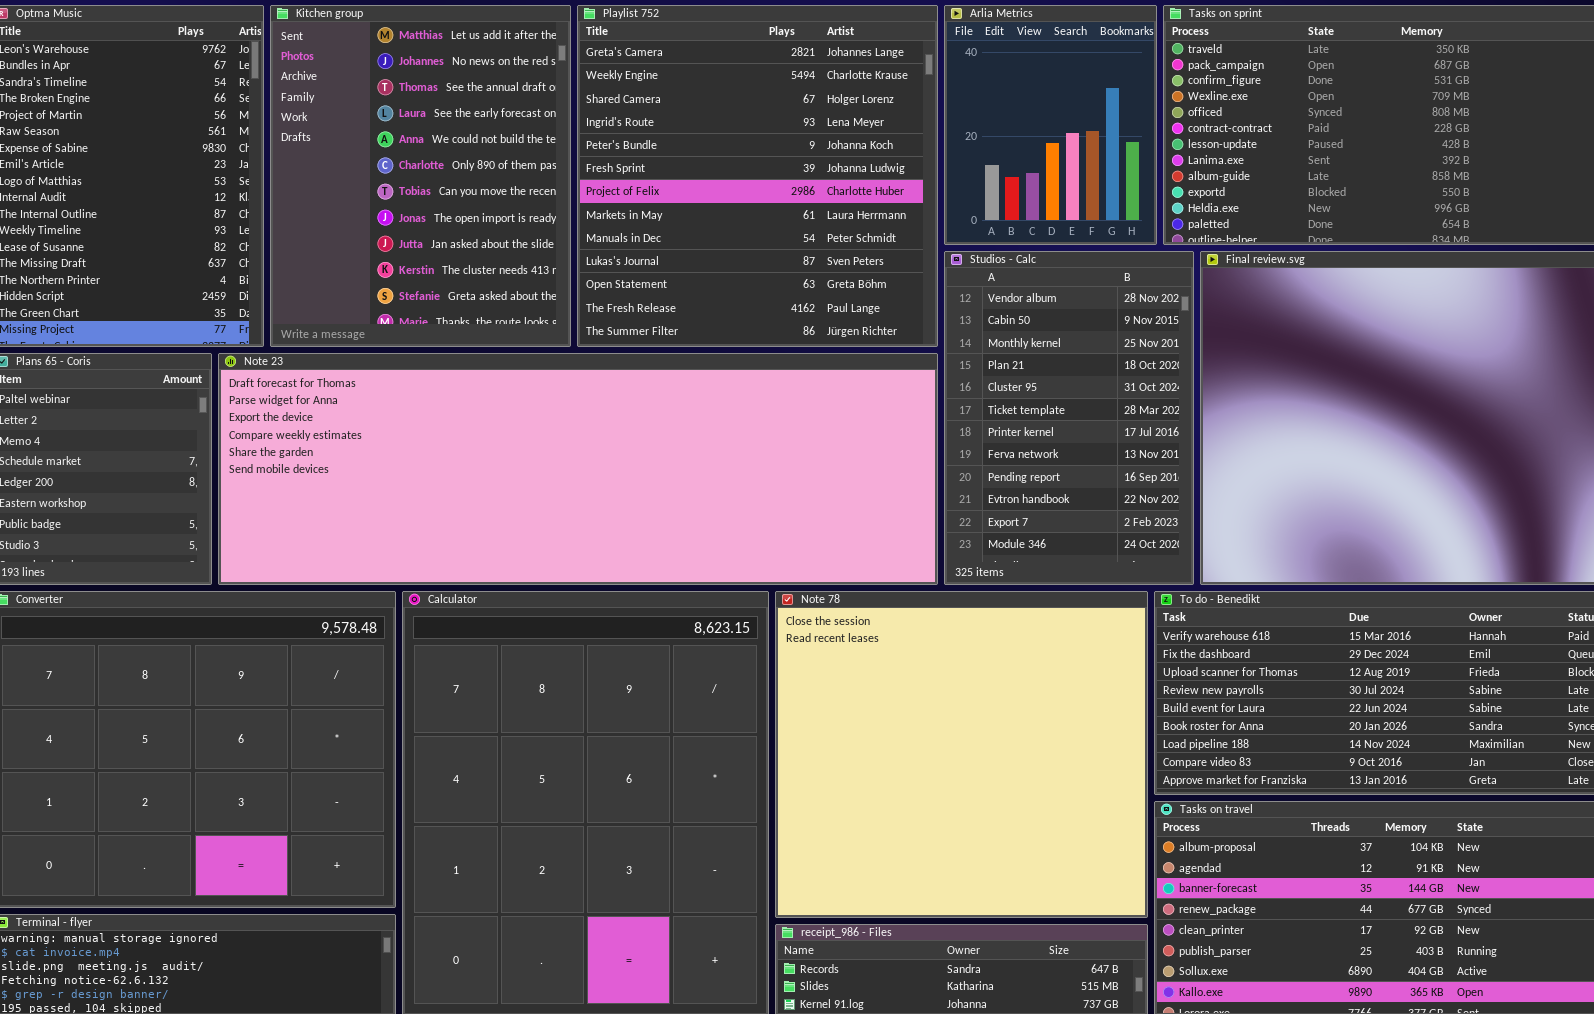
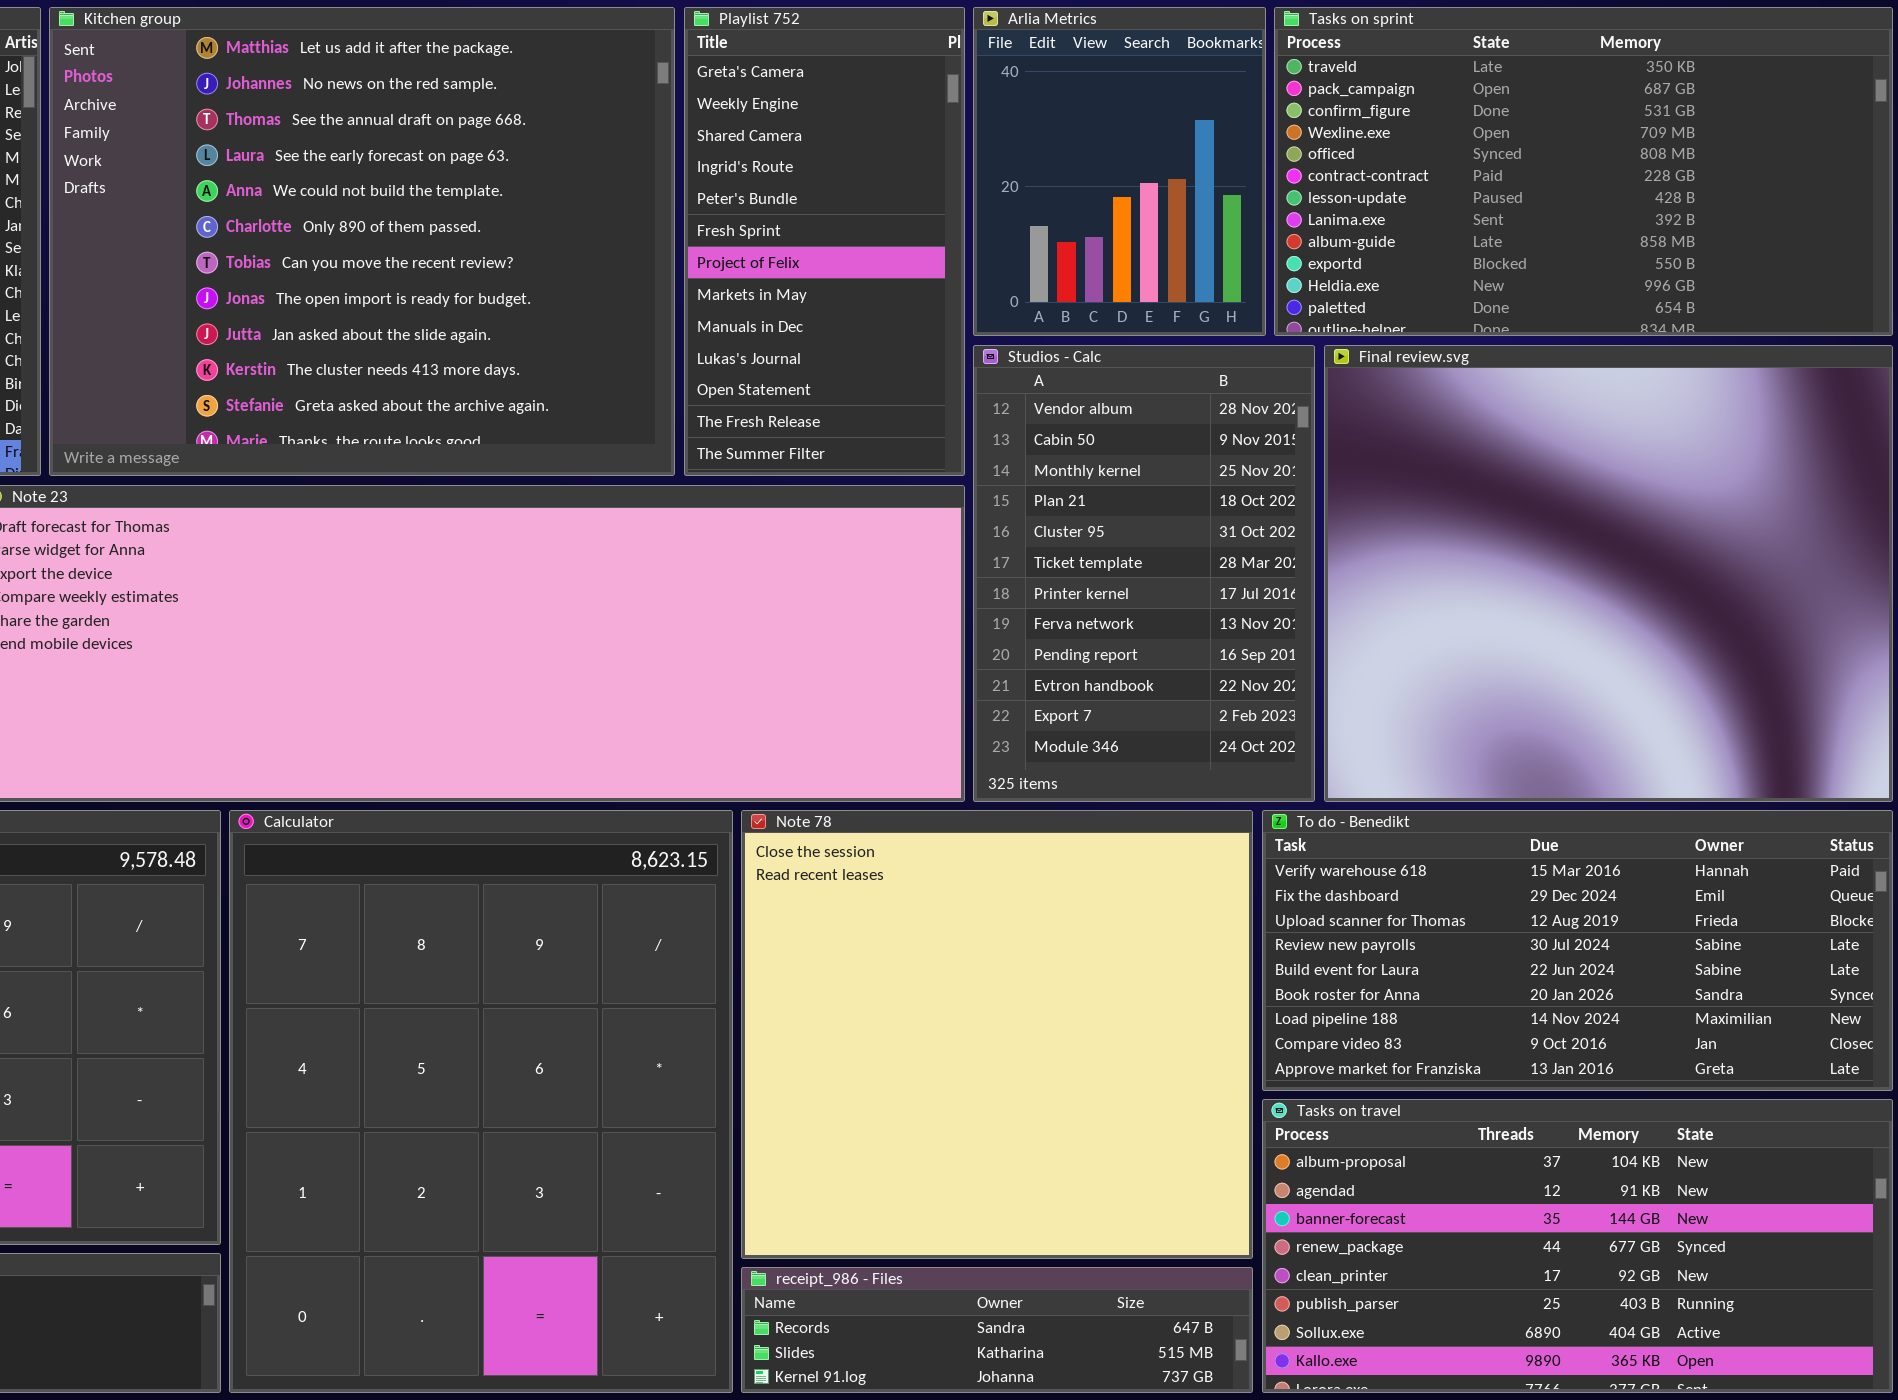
Kitchen group: [270,5,571,347] -> [49,7,675,476], resized
Playlist 752: [577,5,938,347] -> [684,7,965,476], resized

